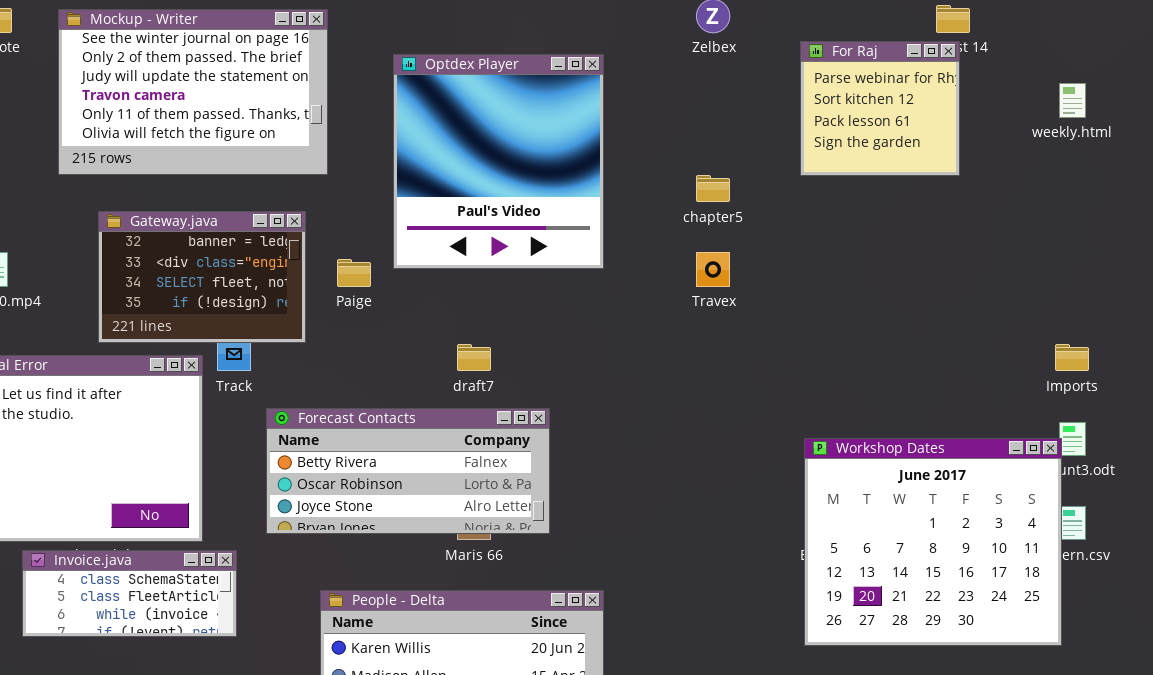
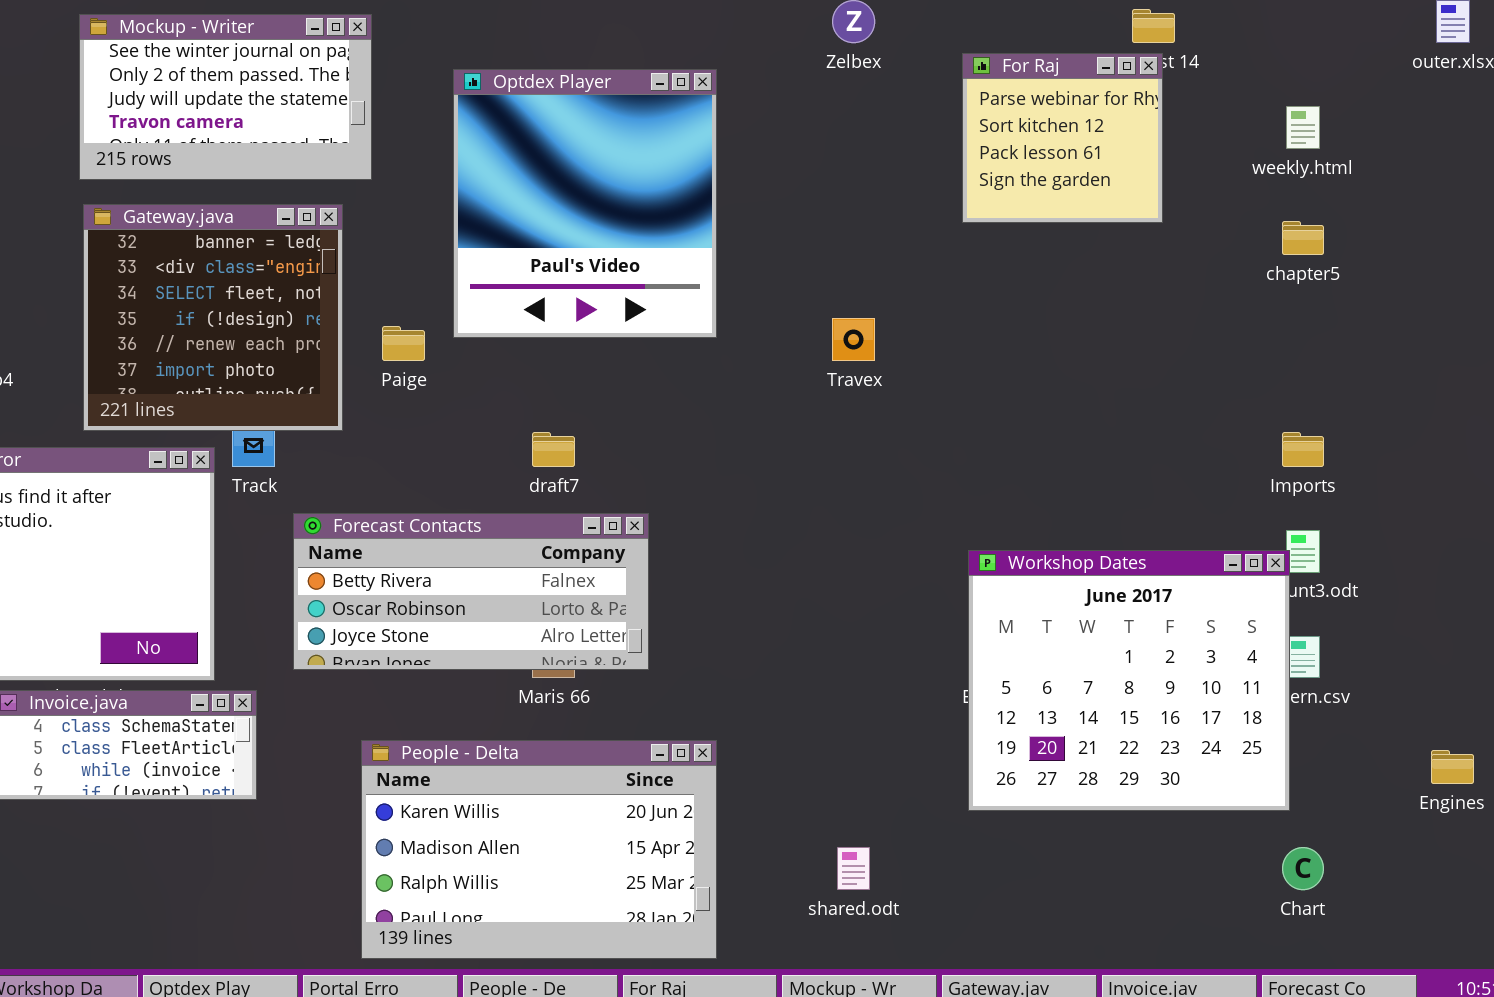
Mockup - Writer: [58,9,328,175] -> [79,14,372,180], resized
chapter5: [696,175,730,202] -> [1282,221,1324,255], moved
Gateway.java: [98,211,306,343] -> [83,204,343,431], resized

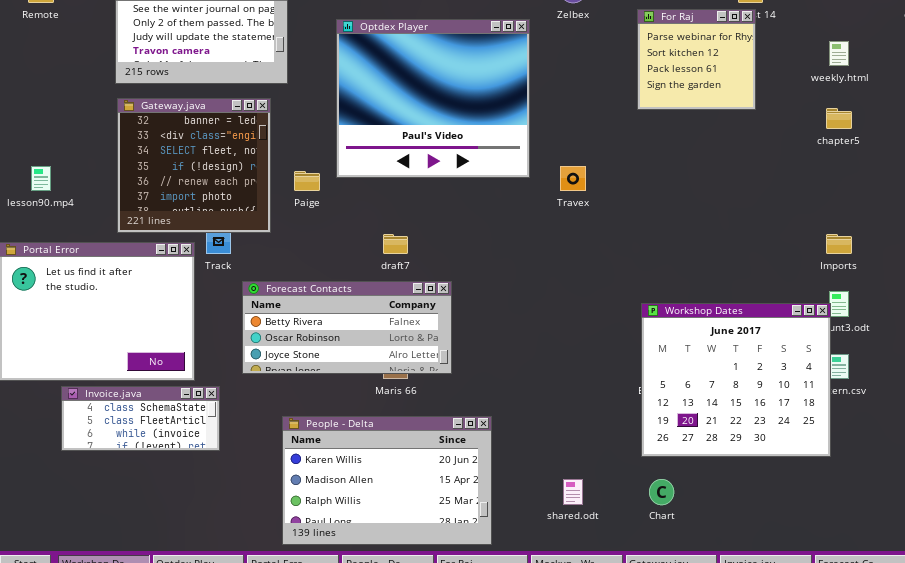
Optdex Player: [453,69,717,338] -> [336,19,530,178], resized
Chart: [1282,847,1324,890] -> [649,479,674,505], moved

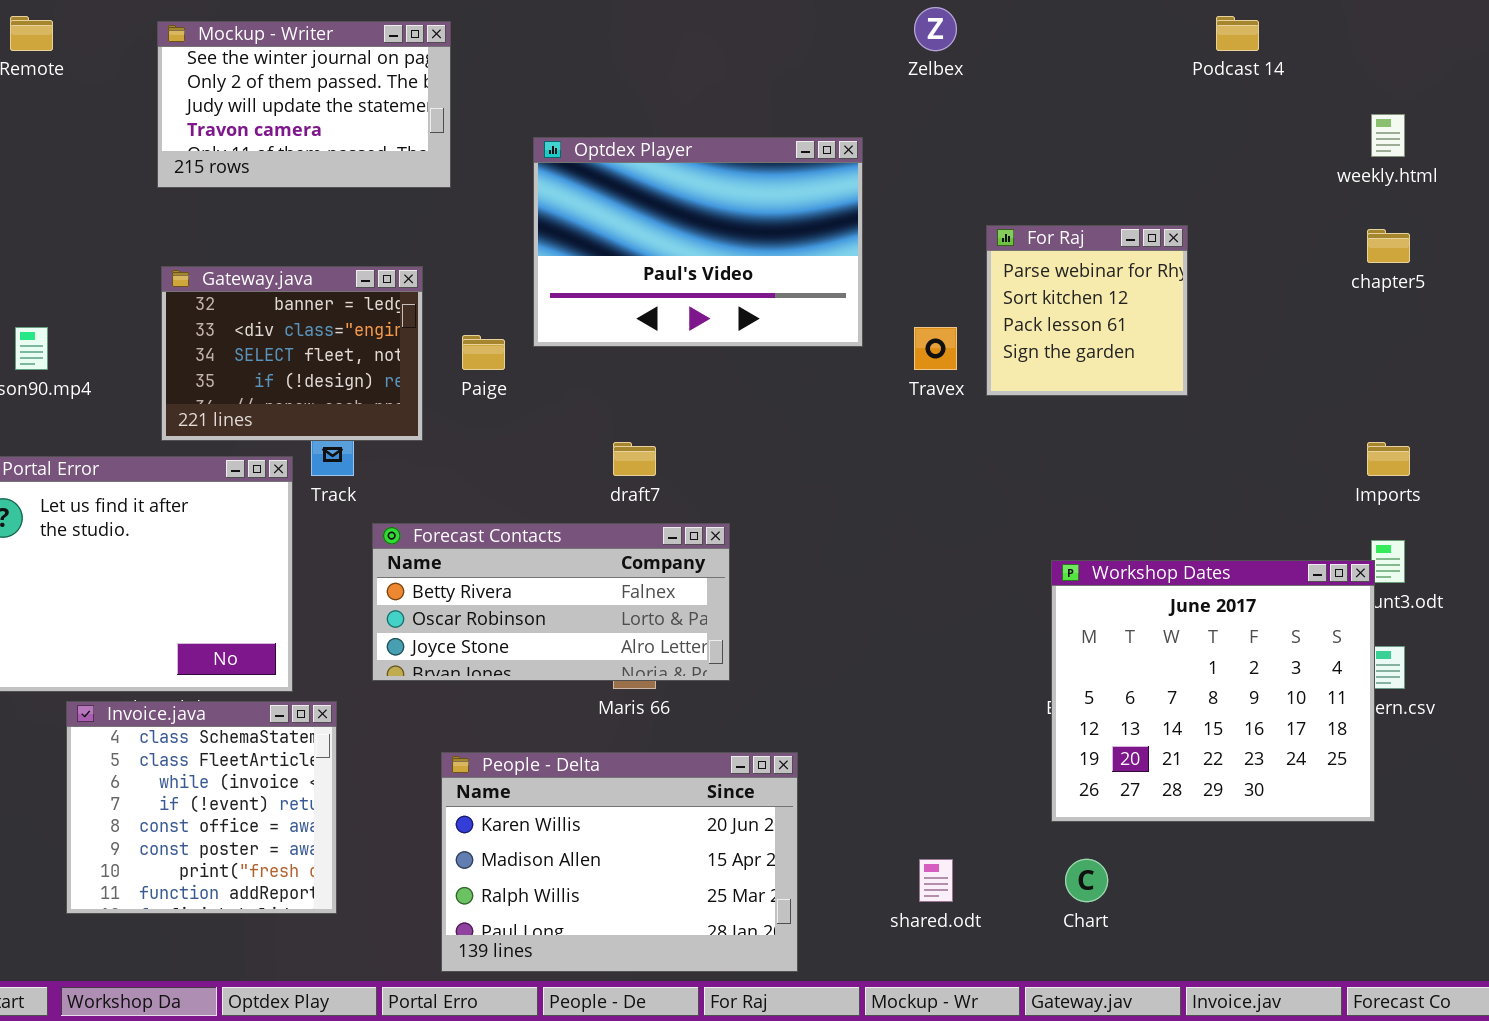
For Raj: [637,9,756,110] -> [986,225,1188,396], moved
Optdex Player: [336,19,530,178] -> [533,137,863,347], resized
Gateway.java: [117,98,271,233] -> [161,266,423,441], resized
Invoice.java: [61,386,220,451] -> [66,701,337,914], resized

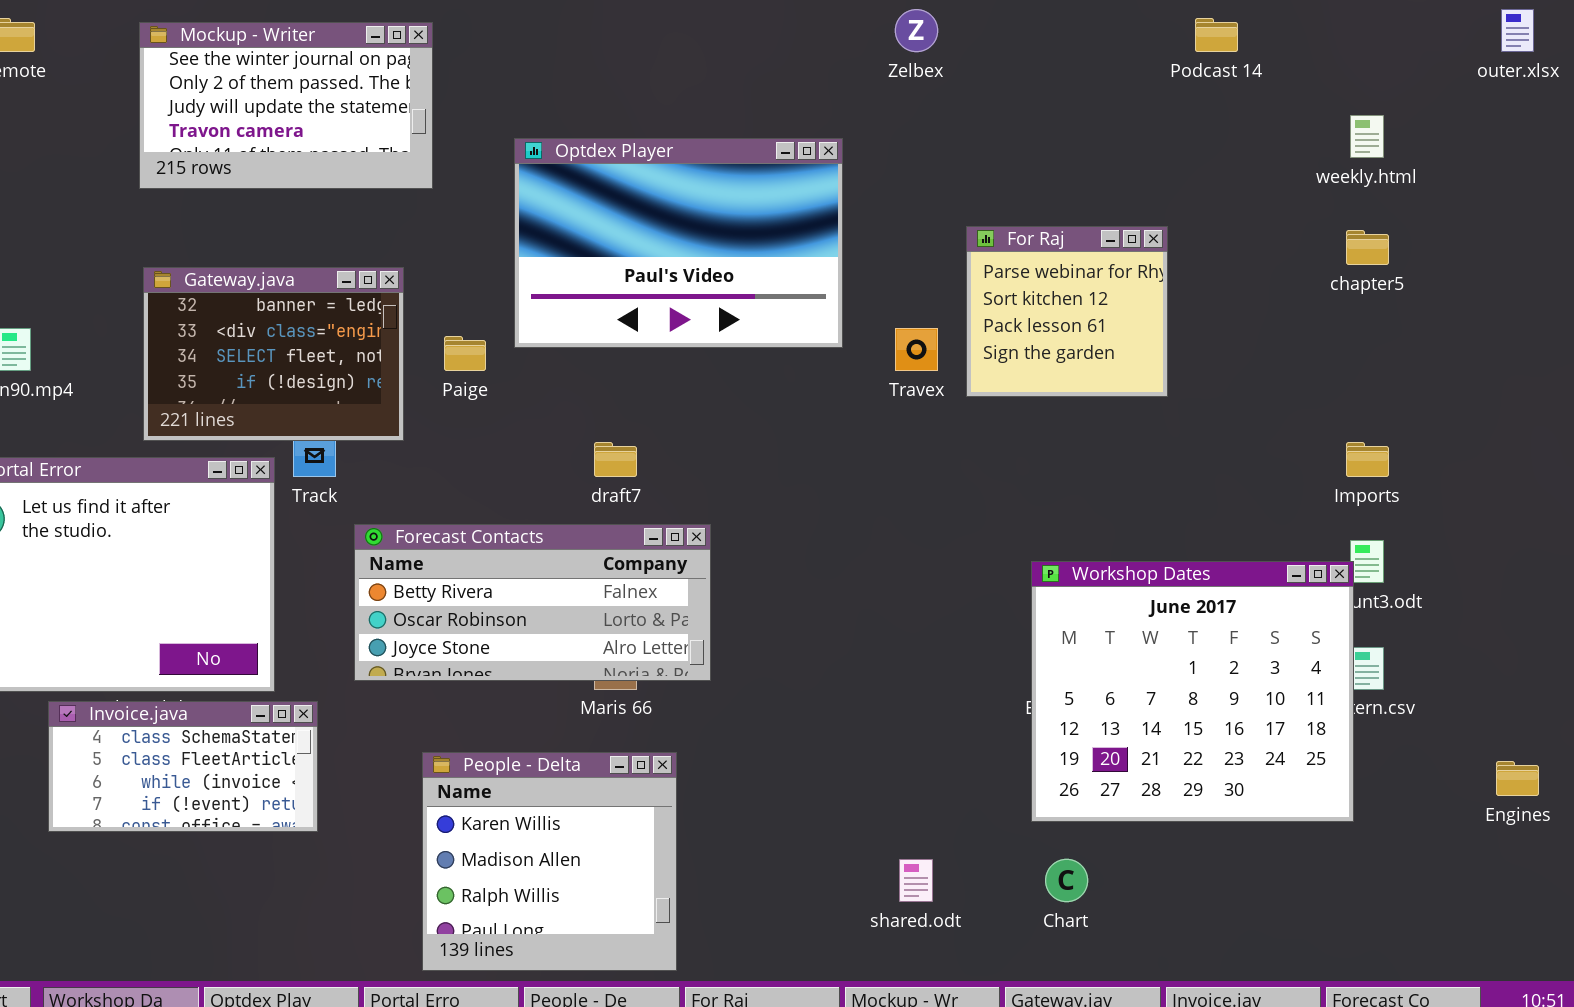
Invoice.java: [66,701,337,914] -> [48,701,318,832], resized
People - Delta: [441,752,798,972] -> [422,752,677,971], resized

